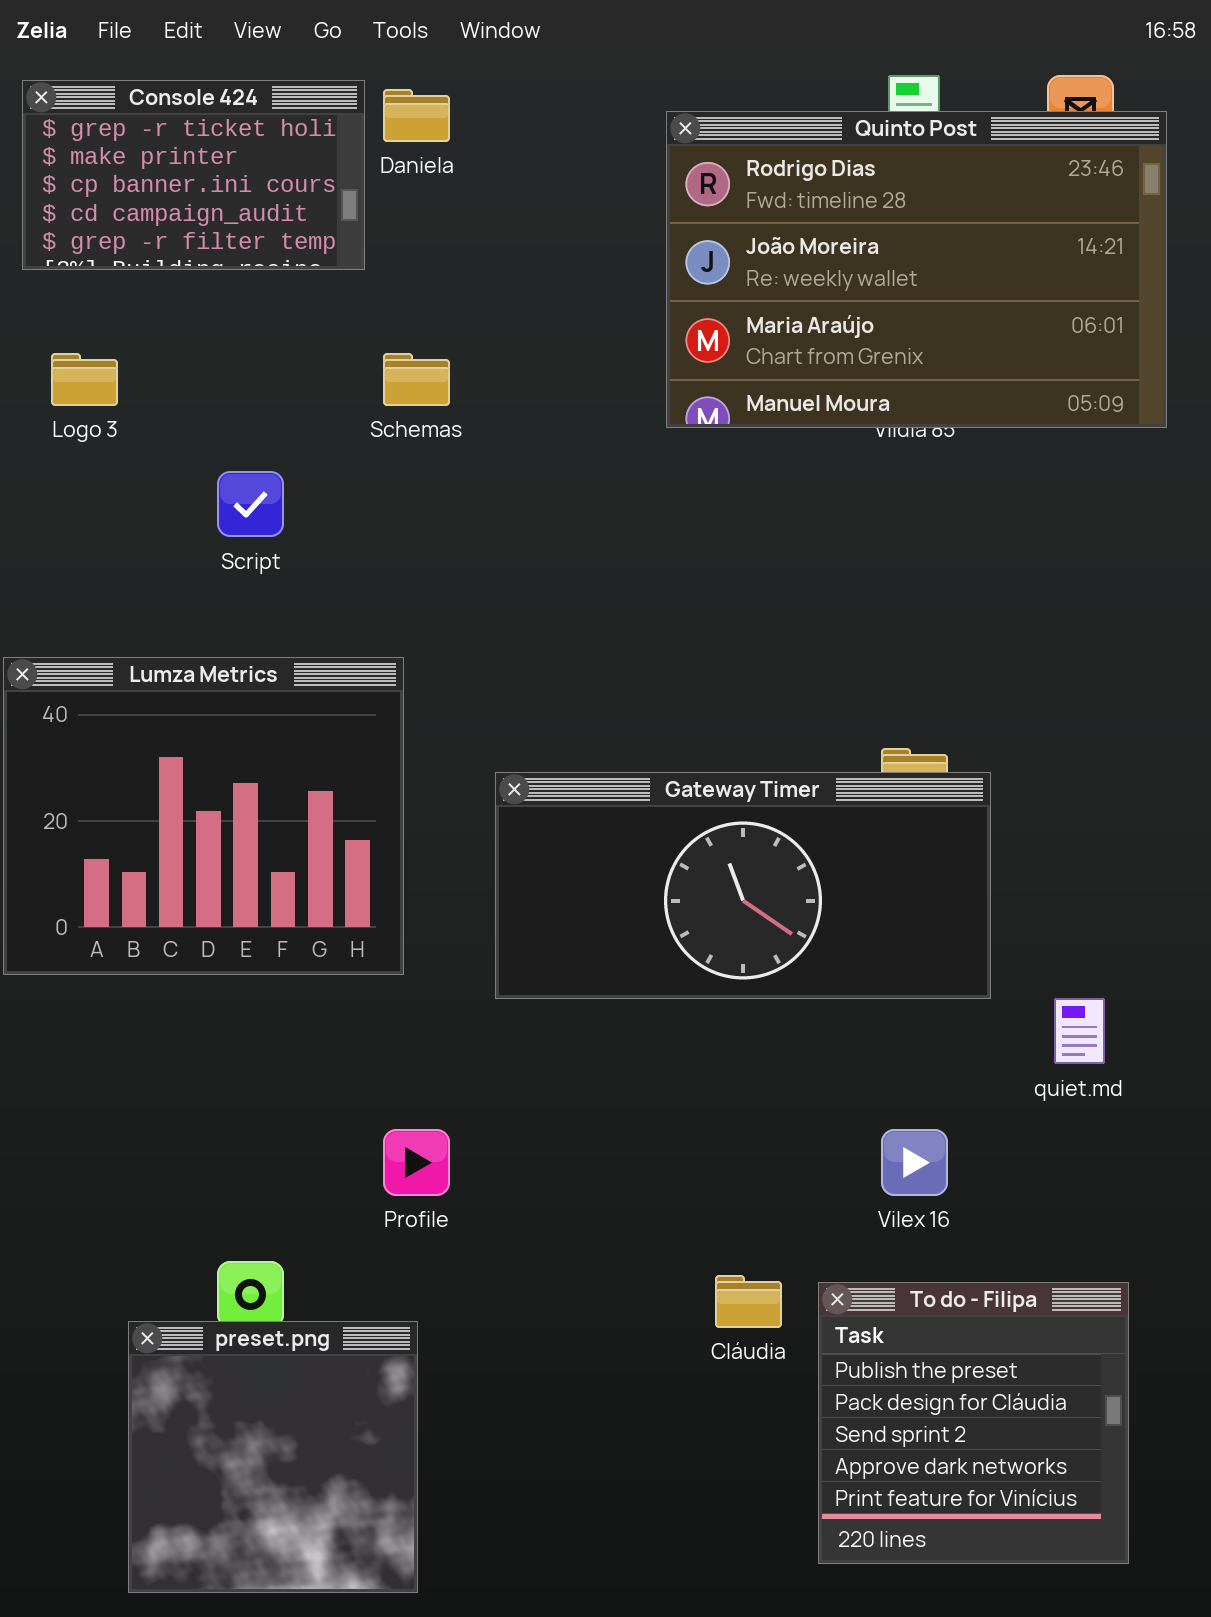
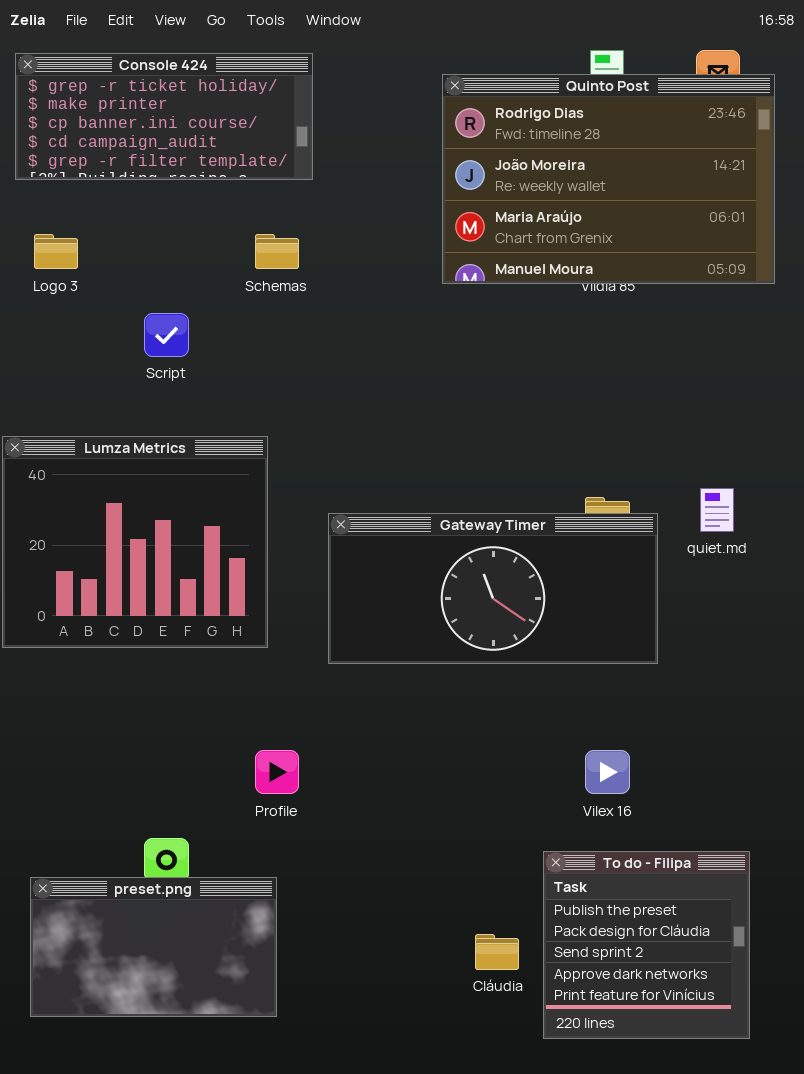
Console 424: [22,80,365,270] -> [15,53,313,180], resized
quiet.md: [1054,998,1105,1064] -> [700,488,734,532], moved
Cláudia: [715,1275,782,1328] -> [475,934,519,970], moved
preset.png: [128,1321,418,1593] -> [30,877,277,1017], resized

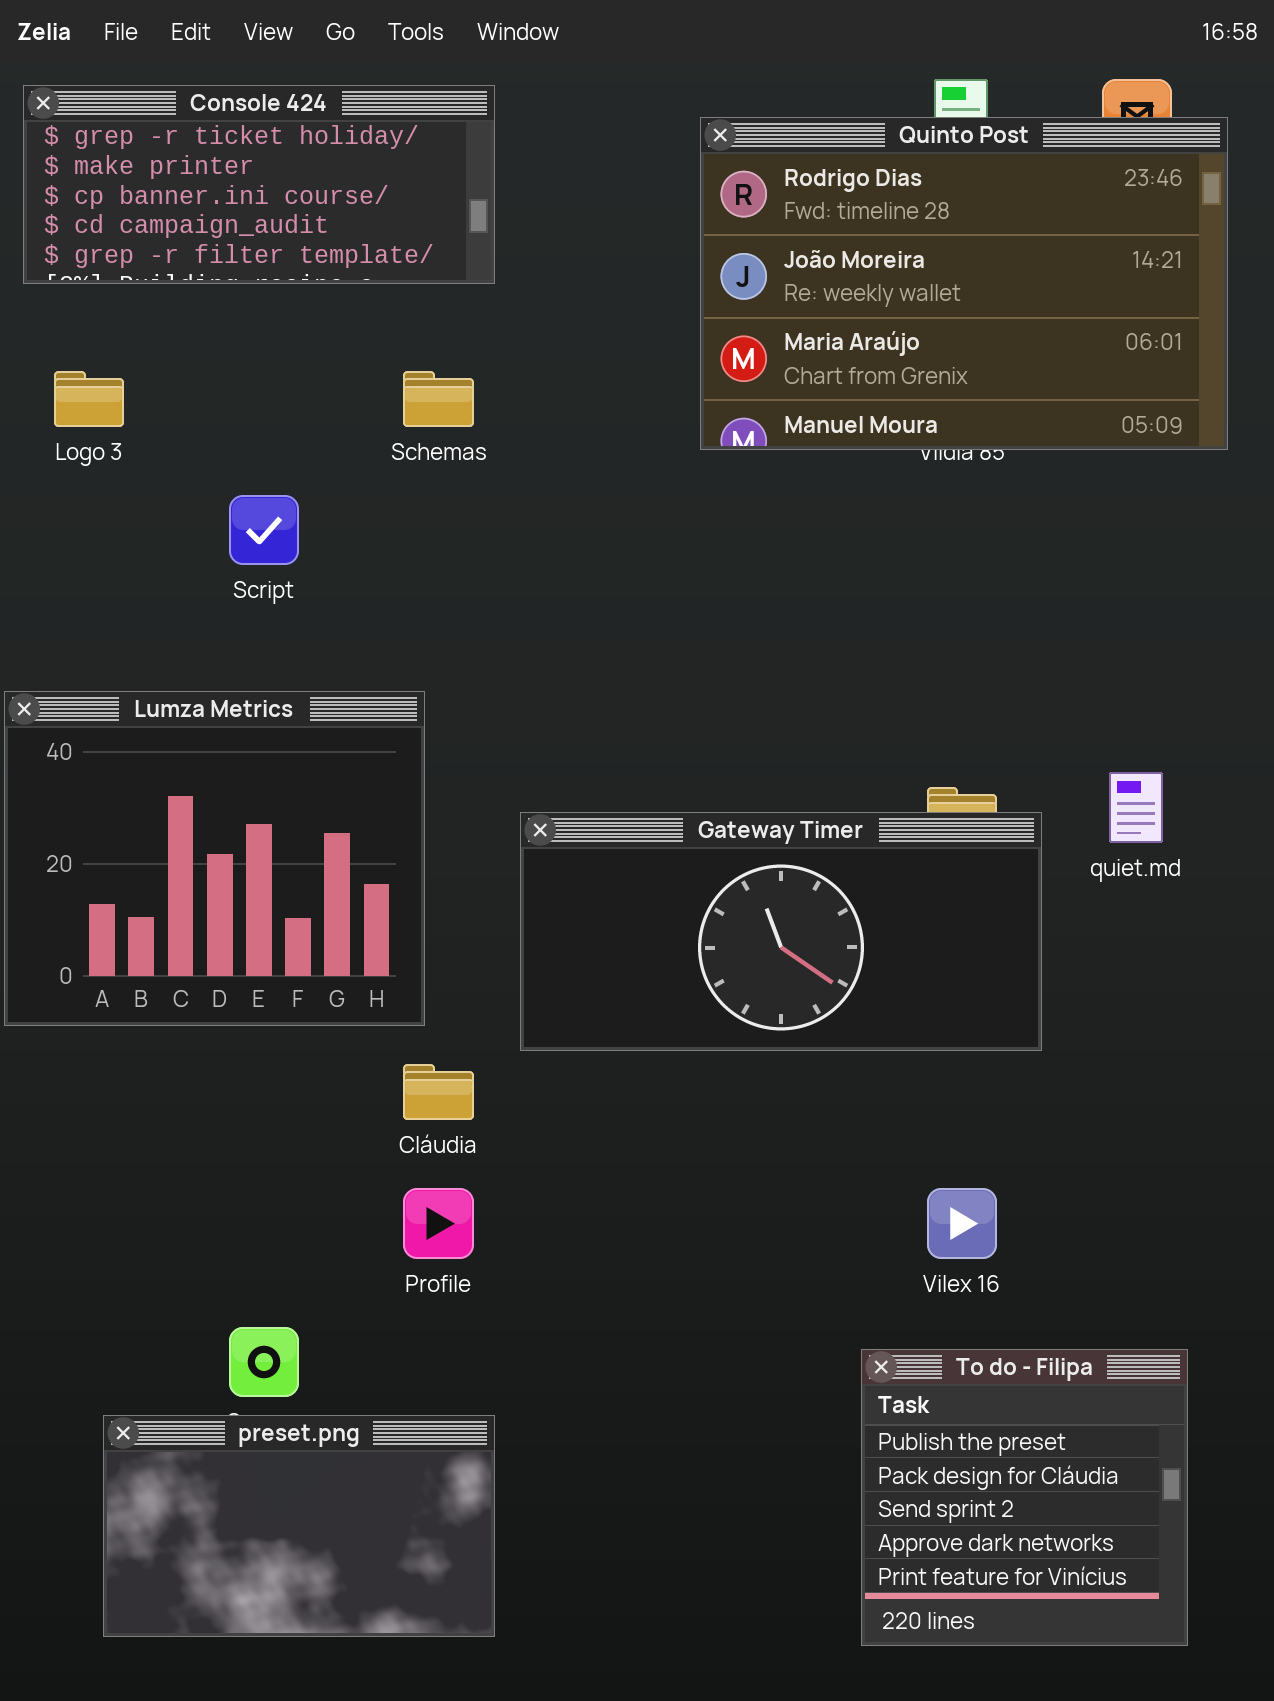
preset.png: [30,877,277,1017] -> [103,1415,495,1637], moved
Cláudia: [475,934,519,970] -> [403,1064,474,1120], moved

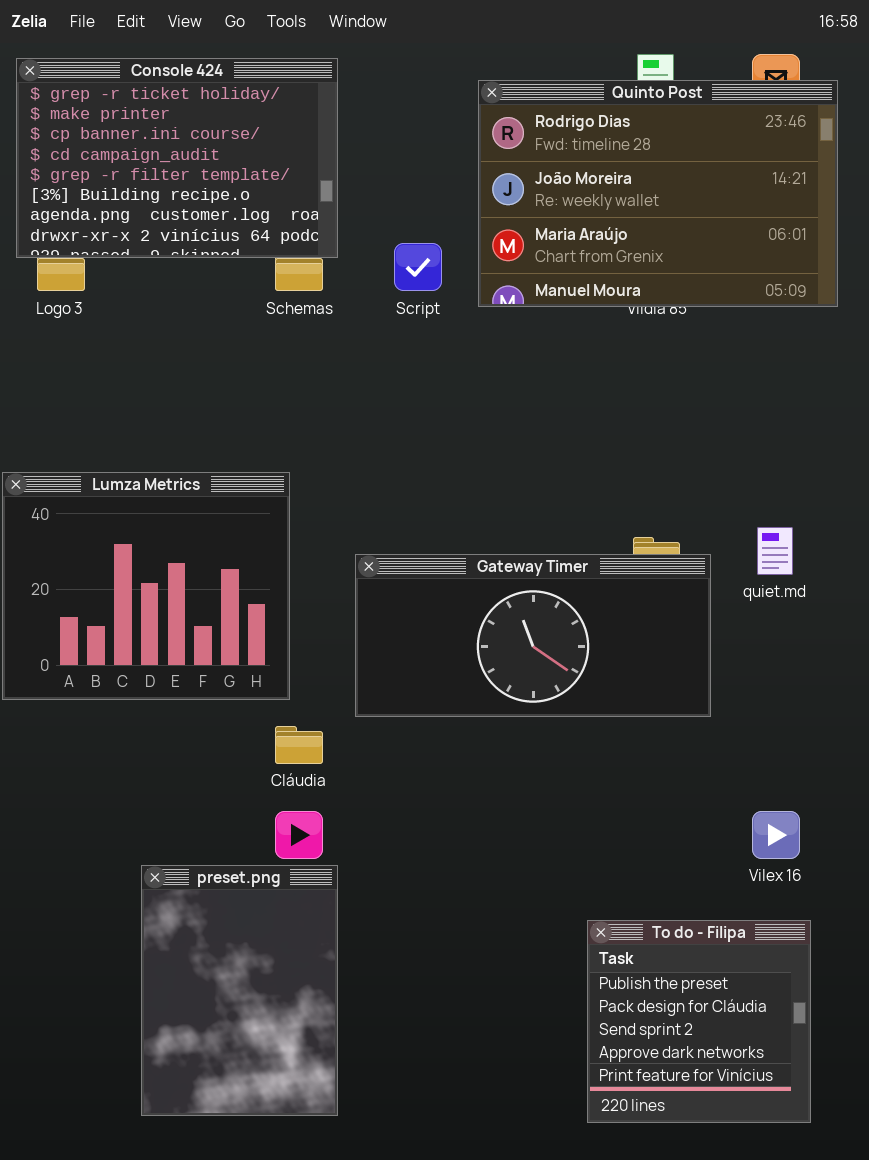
Console 424: [23,85,495,284] -> [16,58,338,258], resized
Script: [229,495,299,565] -> [394,243,442,291], moved
Vilex 16: [927,1188,997,1259] -> [752,811,800,859], moved
preset.png: [103,1415,495,1637] -> [141,865,338,1116], resized

